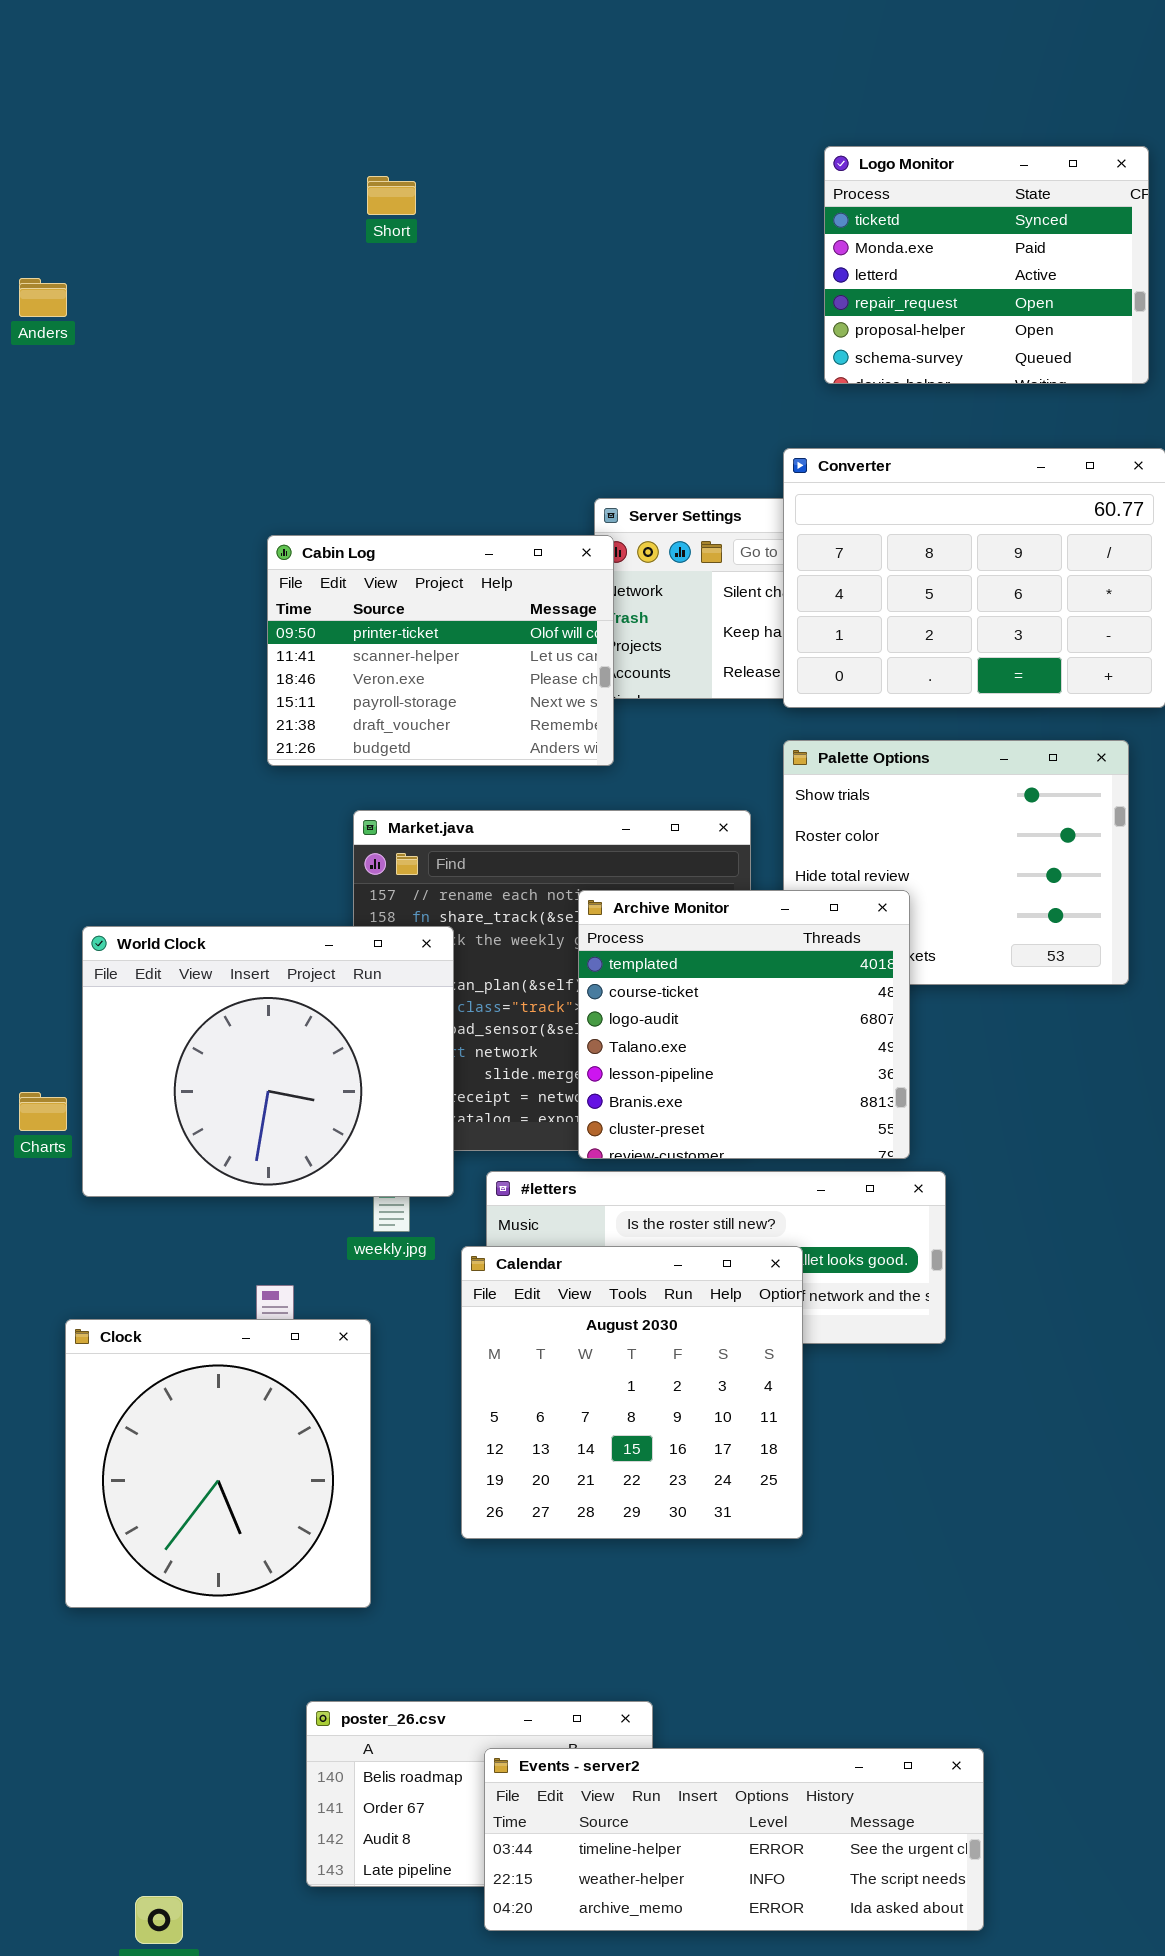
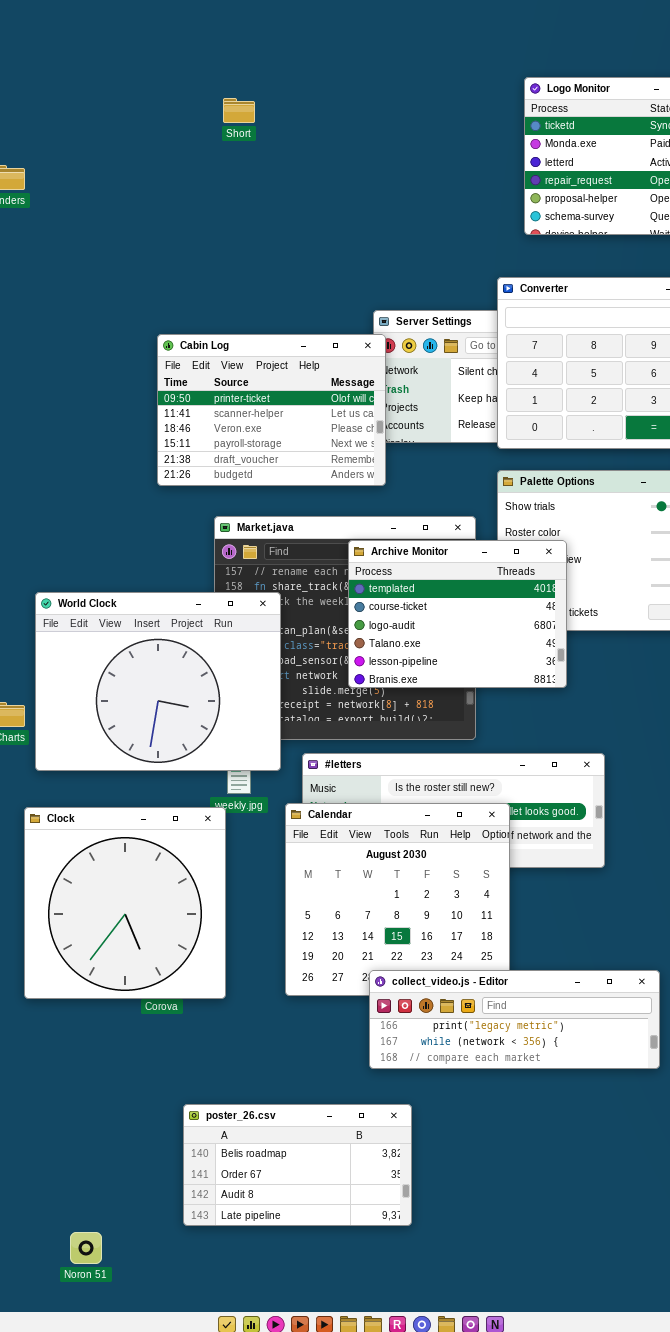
Archive Monitor: [578,890,910,1159] -> [348,540,567,688], moved, resized
Clock: [65,1319,371,1608] -> [24,807,226,999], moved
collect_video.js - Editor: none -> [369,970,660,1069], opened
Events - server2: [484,1748,984,1931] -> none, closed

